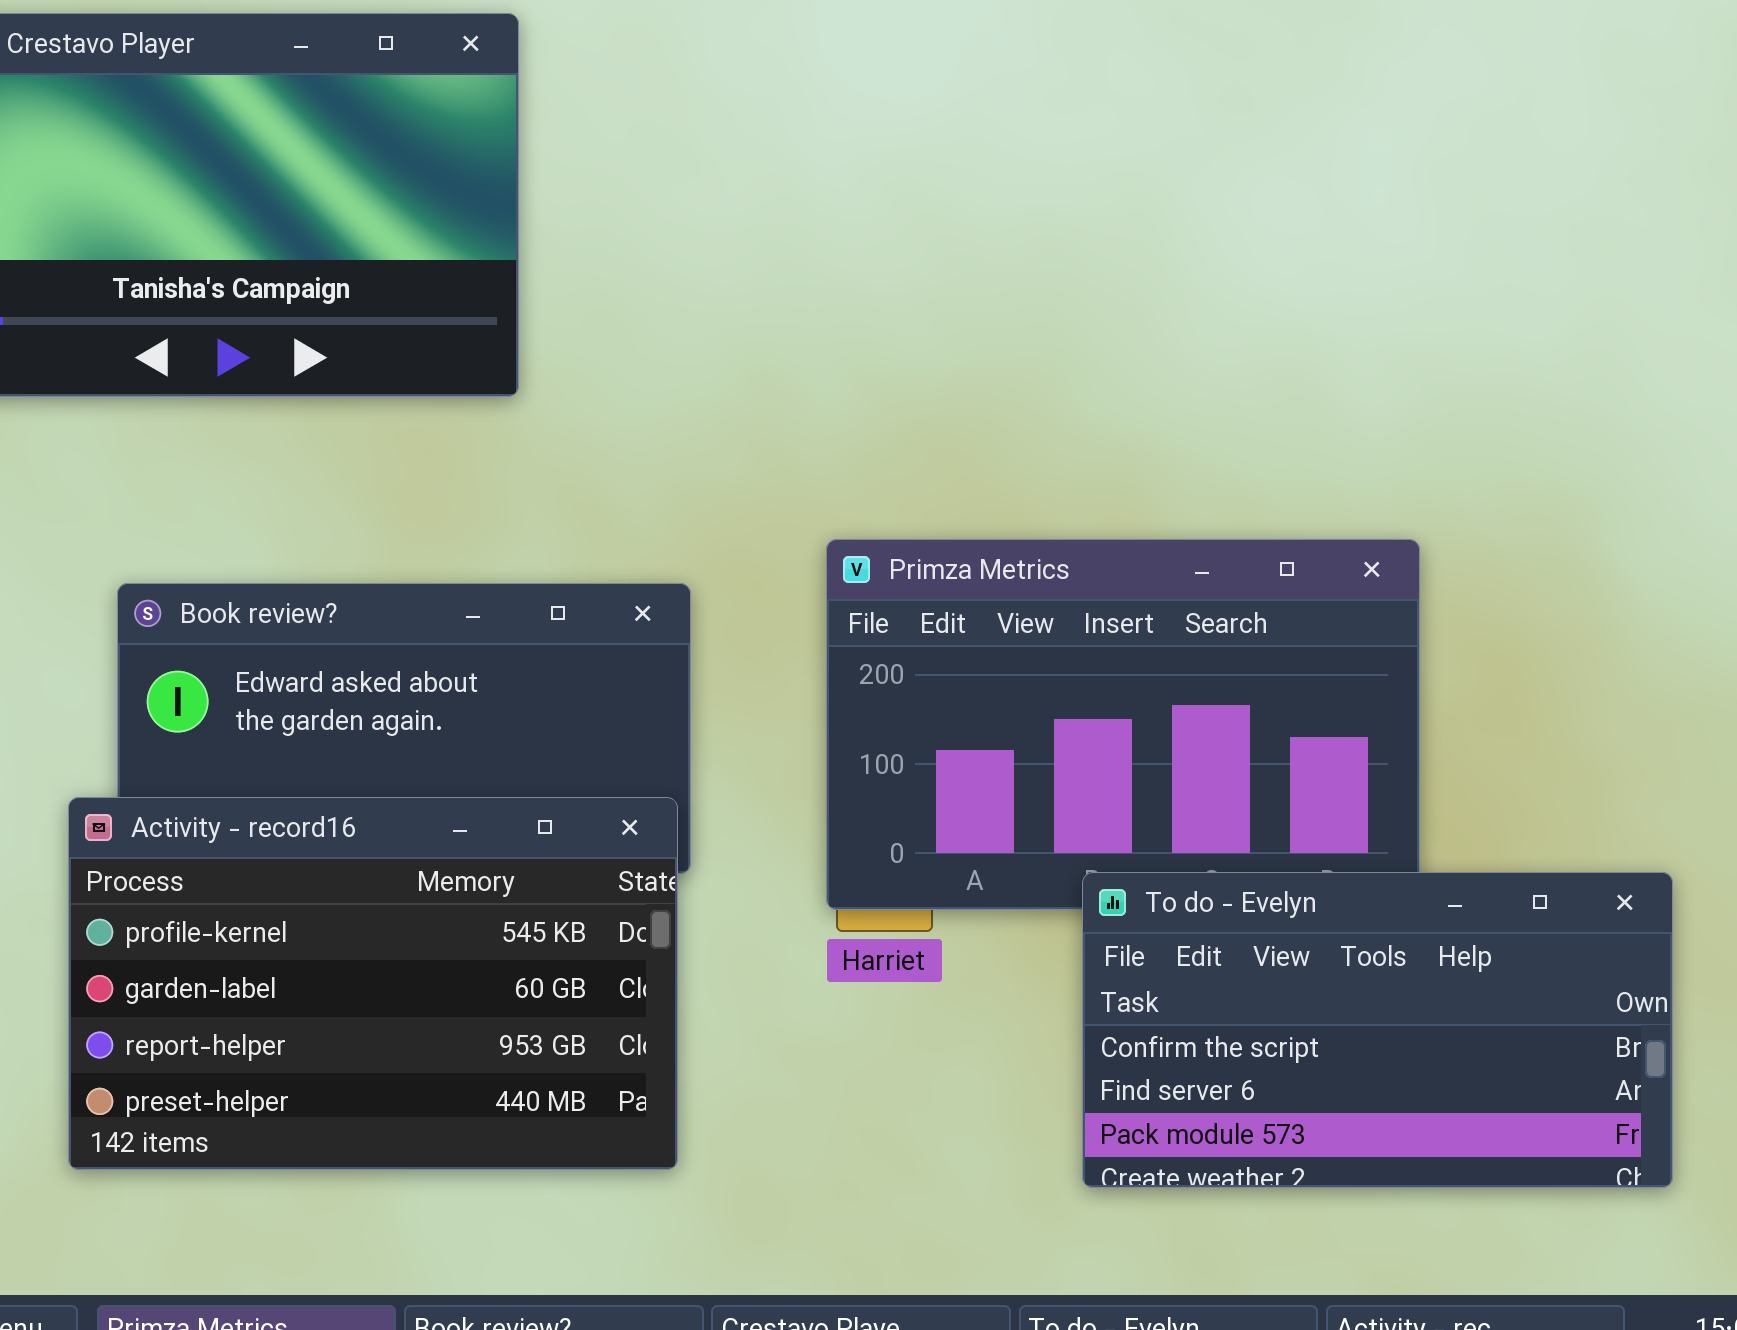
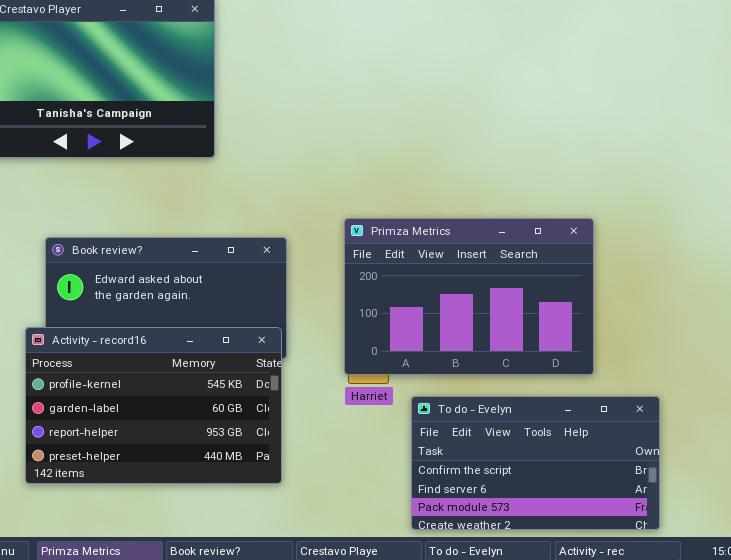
To do - Evelyn: [1082,872,1673,1188] -> [411,396,660,530], moved

